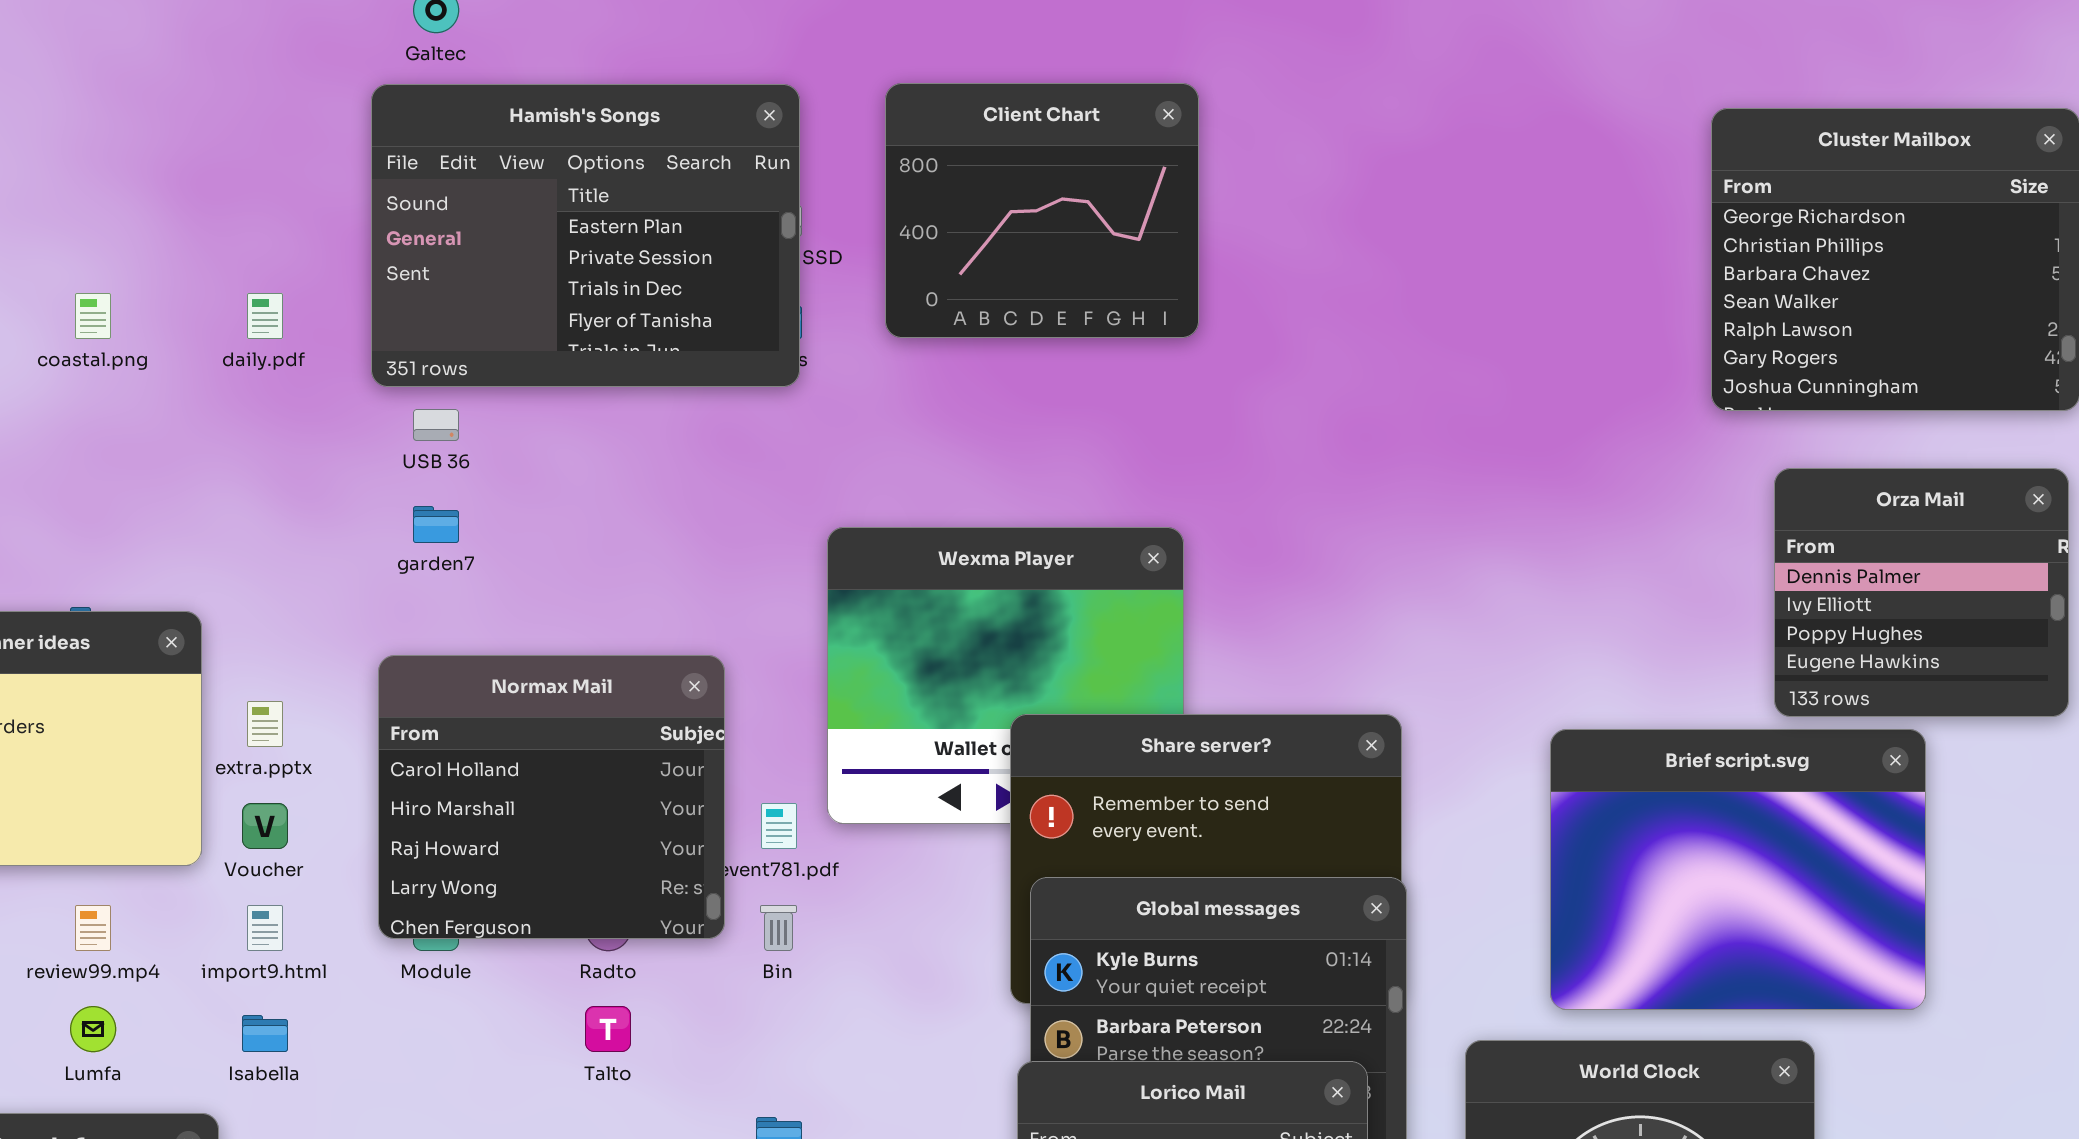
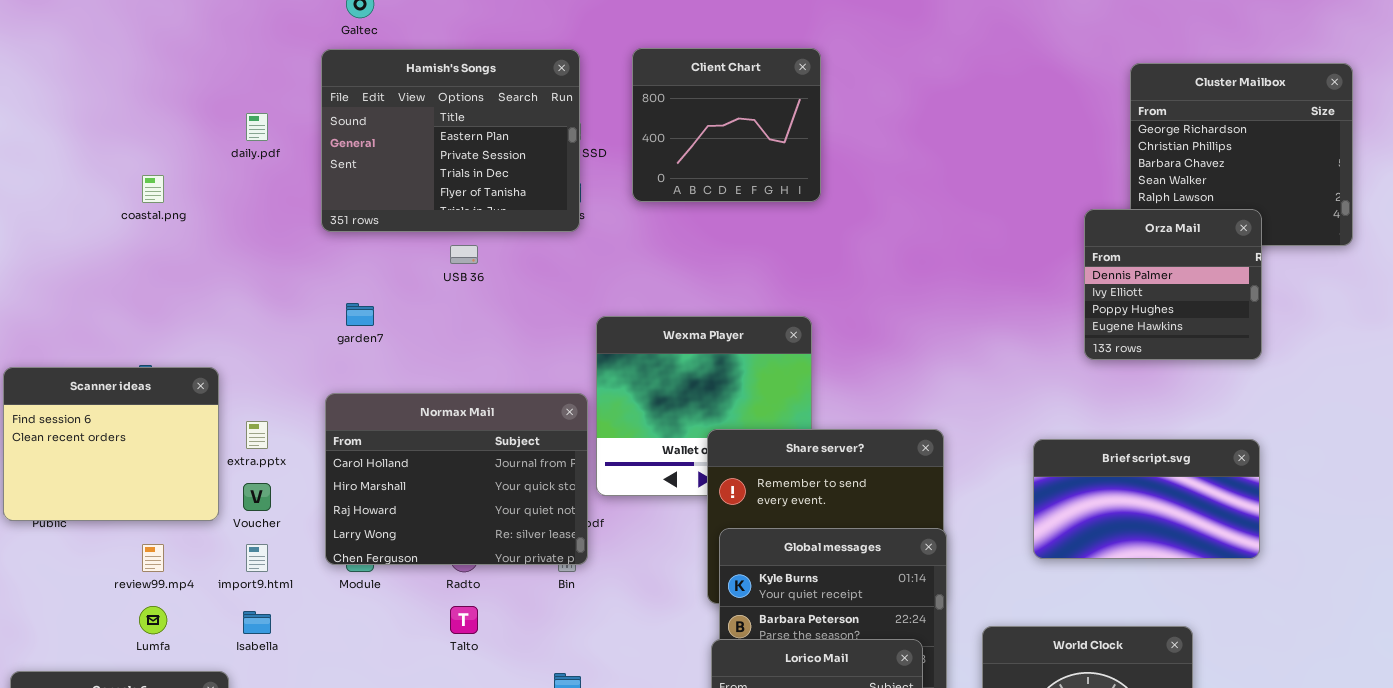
daily.pdf: [247,293,283,339] -> [246,113,268,141], moved
USB 36: [413,409,459,441] -> [450,245,478,264], moved
Orza Mail: [1774,468,2069,717] -> [1084,209,1262,360], moved
Normax Mail: [378,655,725,939] -> [325,393,588,565], resized
Brief script.svg: [1550,729,1926,1010] -> [1033,439,1260,559], resized

